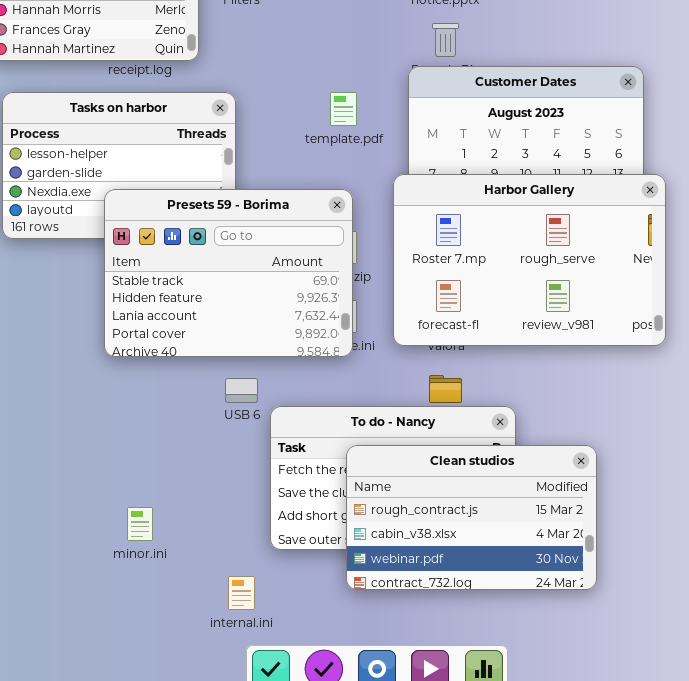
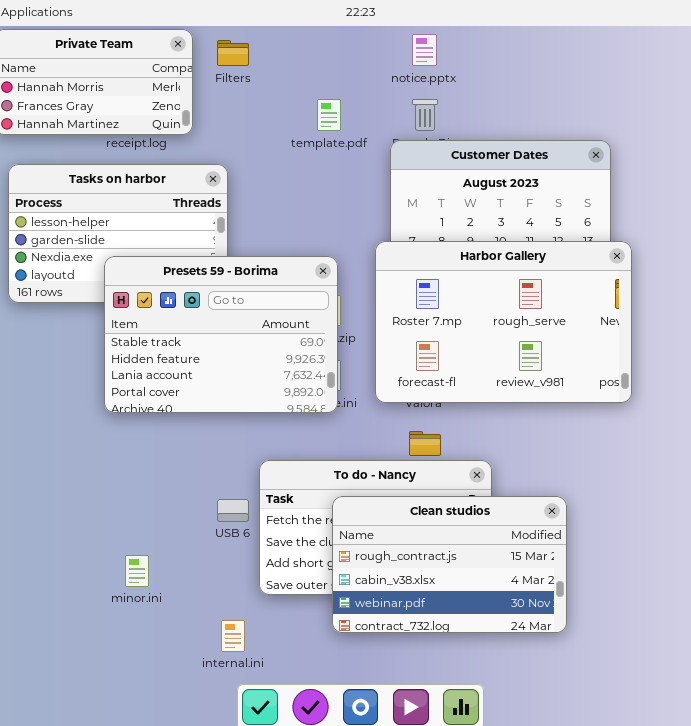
template.pdf: [330,92,357,126] -> [317,99,341,131], moved
USB 6: [225,378,258,403] -> [217,499,249,522], moved

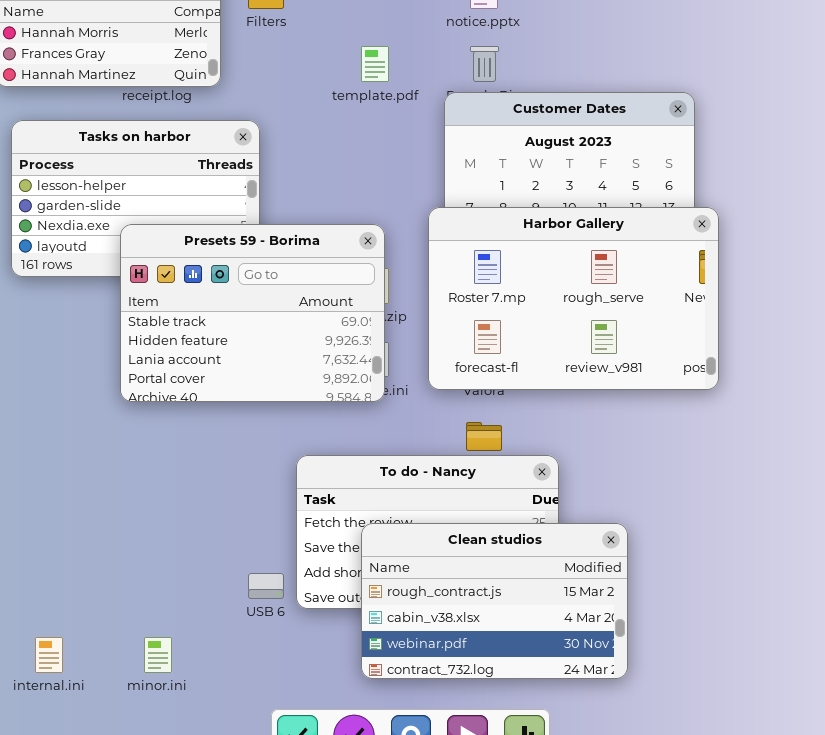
Clean studios: [332,496,567,633] -> [361,523,628,679], moved
USB 6: [217,499,249,522] -> [248,573,284,599], moved
minor.ini: [125,555,149,587] -> [144,637,172,673], moved
internal.ini: [221,620,245,652] -> [35,637,63,673], moved

